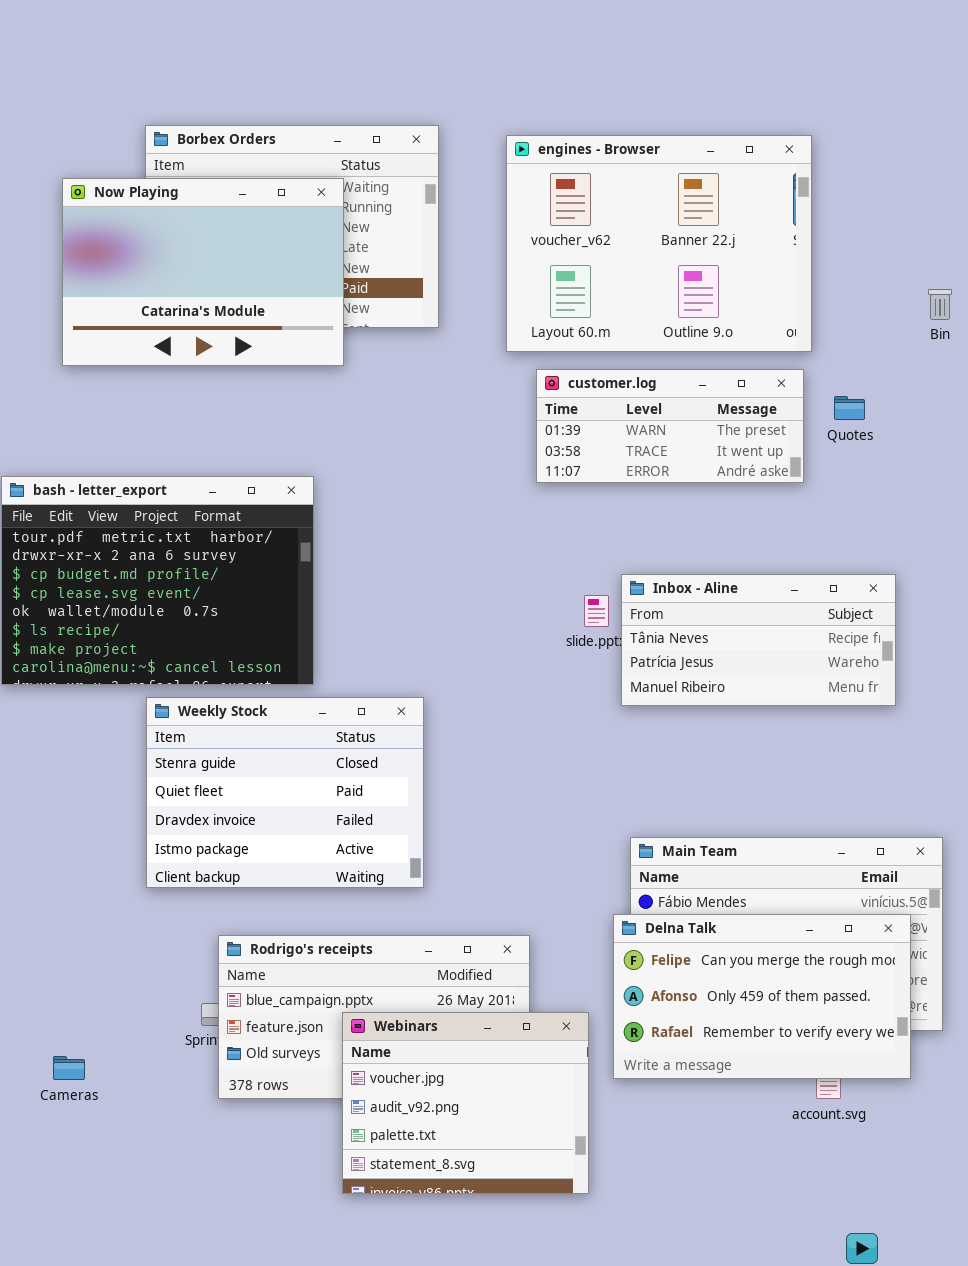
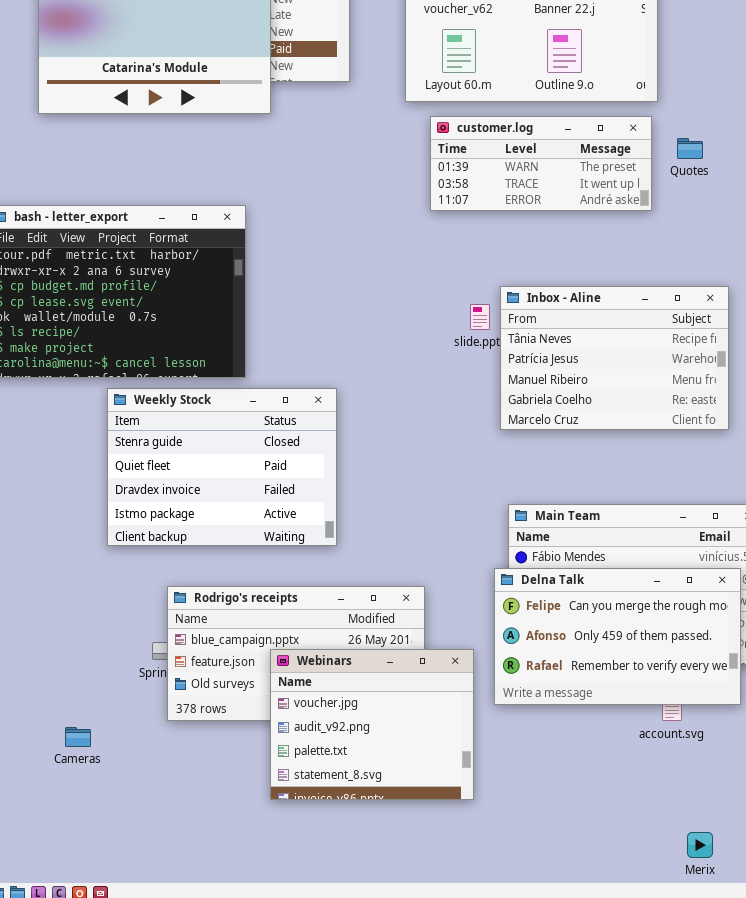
Inbox - Aline: [621,574,896,706] -> [500,286,729,430], resized
Cameras: [53,1056,85,1080] -> [65,727,91,747], moved

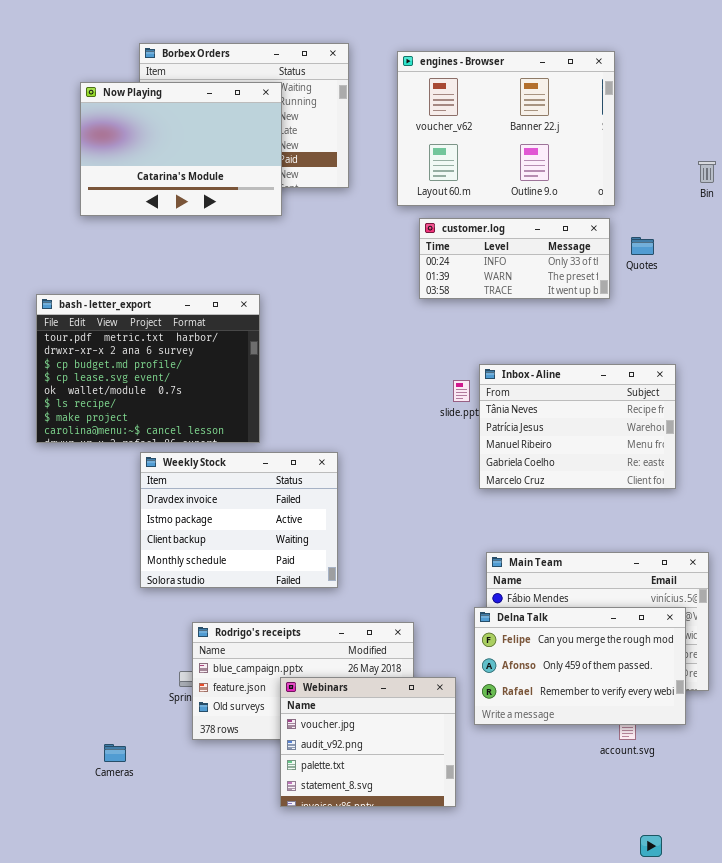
customer.log: [430,116,652,211] -> [419,218,610,299], scrolled up 1 row
Weekly Stock: [107,388,337,546] -> [140,452,338,588], scrolled down 2 rows

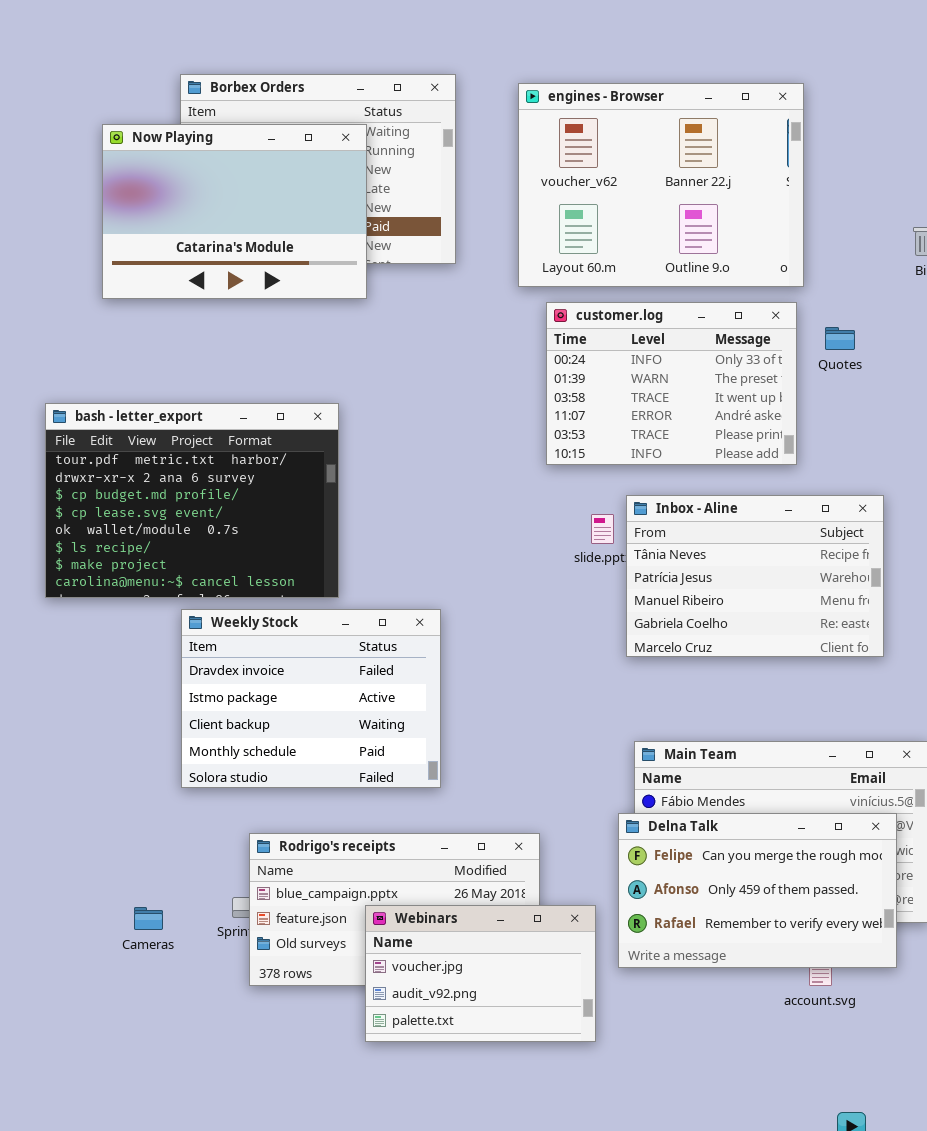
customer.log: [419,218,610,299] -> [546,302,797,465], resized
Webinars: [280,677,456,807] -> [365,905,596,1042], resized
Cameras: [104,744,126,762] -> [134,907,163,930], moved

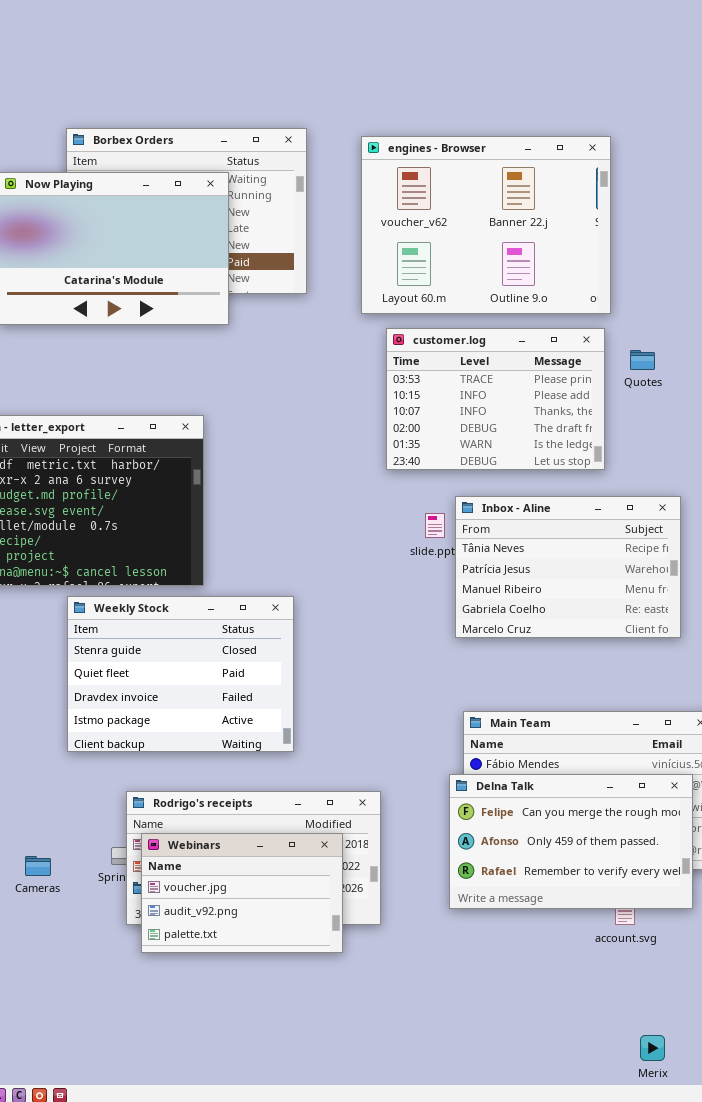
customer.log: [546,302,797,465] -> [386,328,605,470], scrolled down 4 rows
Weekly Stock: [181,609,441,788] -> [67,596,294,752], scrolled up 2 rows
Webinars: [365,905,596,1042] -> [141,833,343,953], moved

